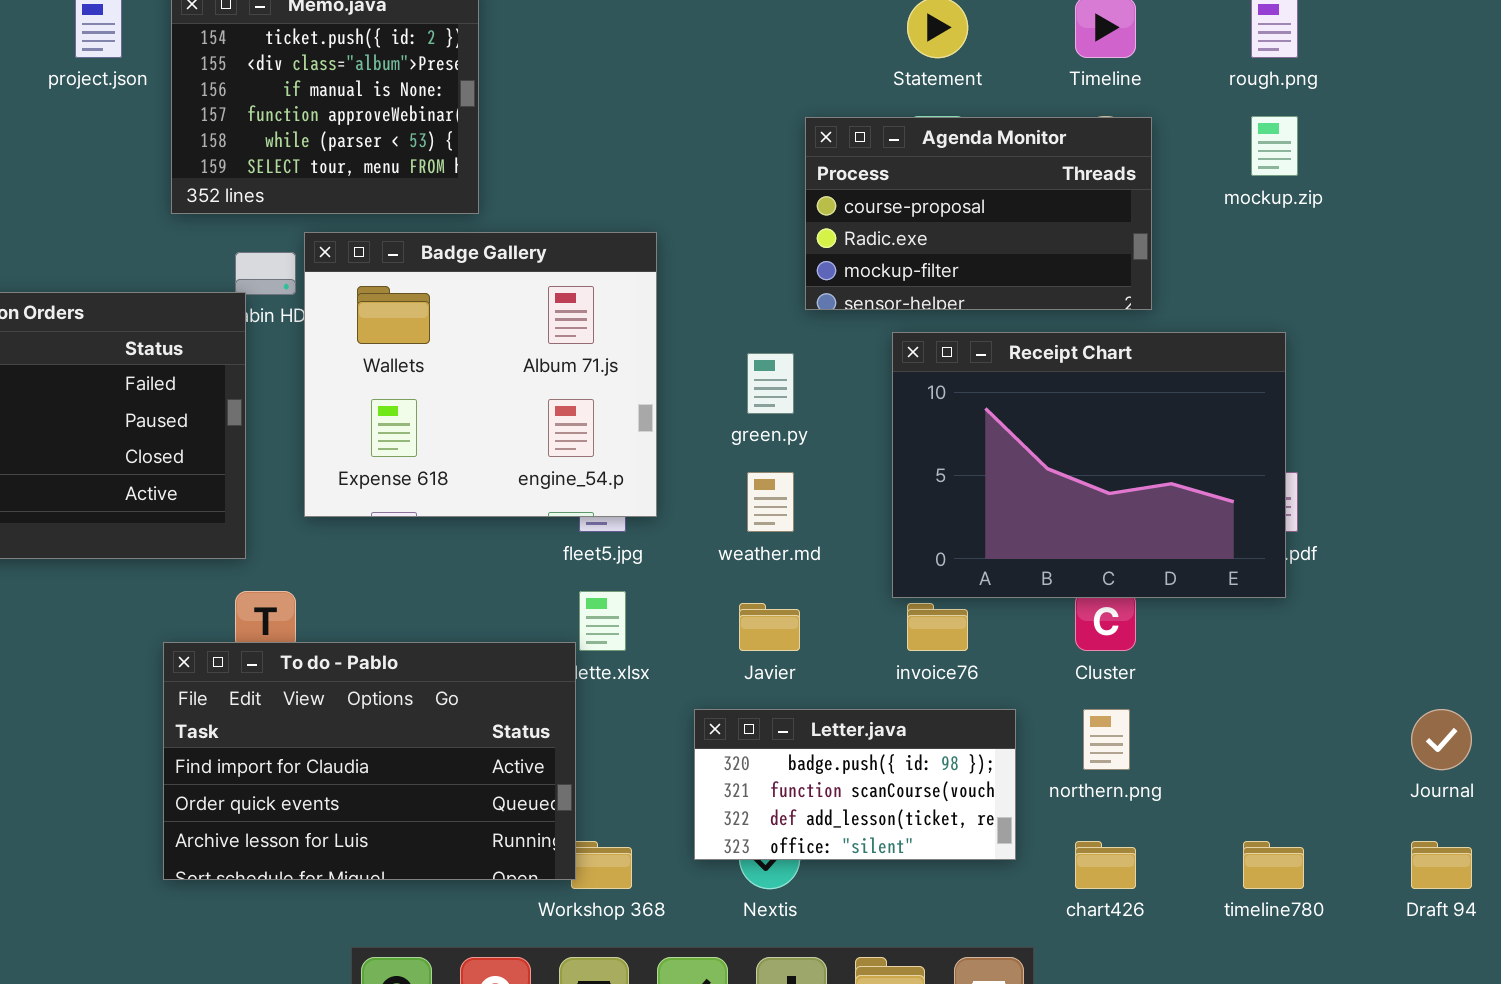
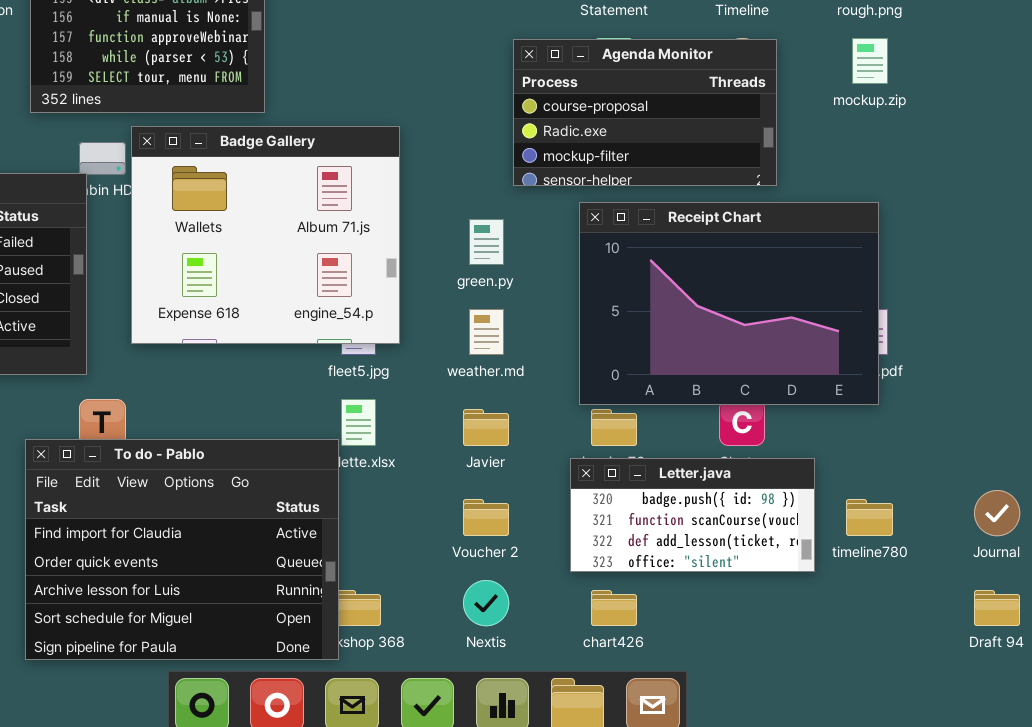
To do - Pablo: [163,642,576,880] -> [25,439,339,660], resized
Letter.java: [694,709,1016,860] -> [570,458,815,572], moved
chart426: [1075,841,1136,889] -> [591,590,637,626], moved
timeline780: [1243,841,1304,889] -> [846,499,893,536], moved

